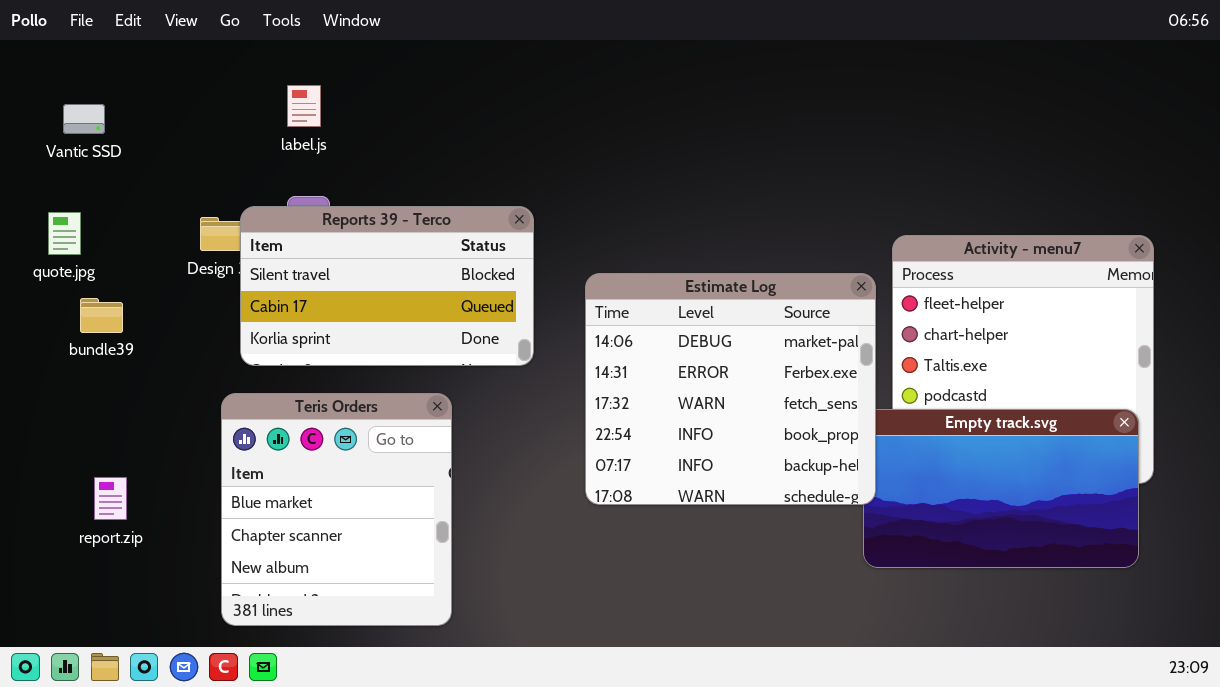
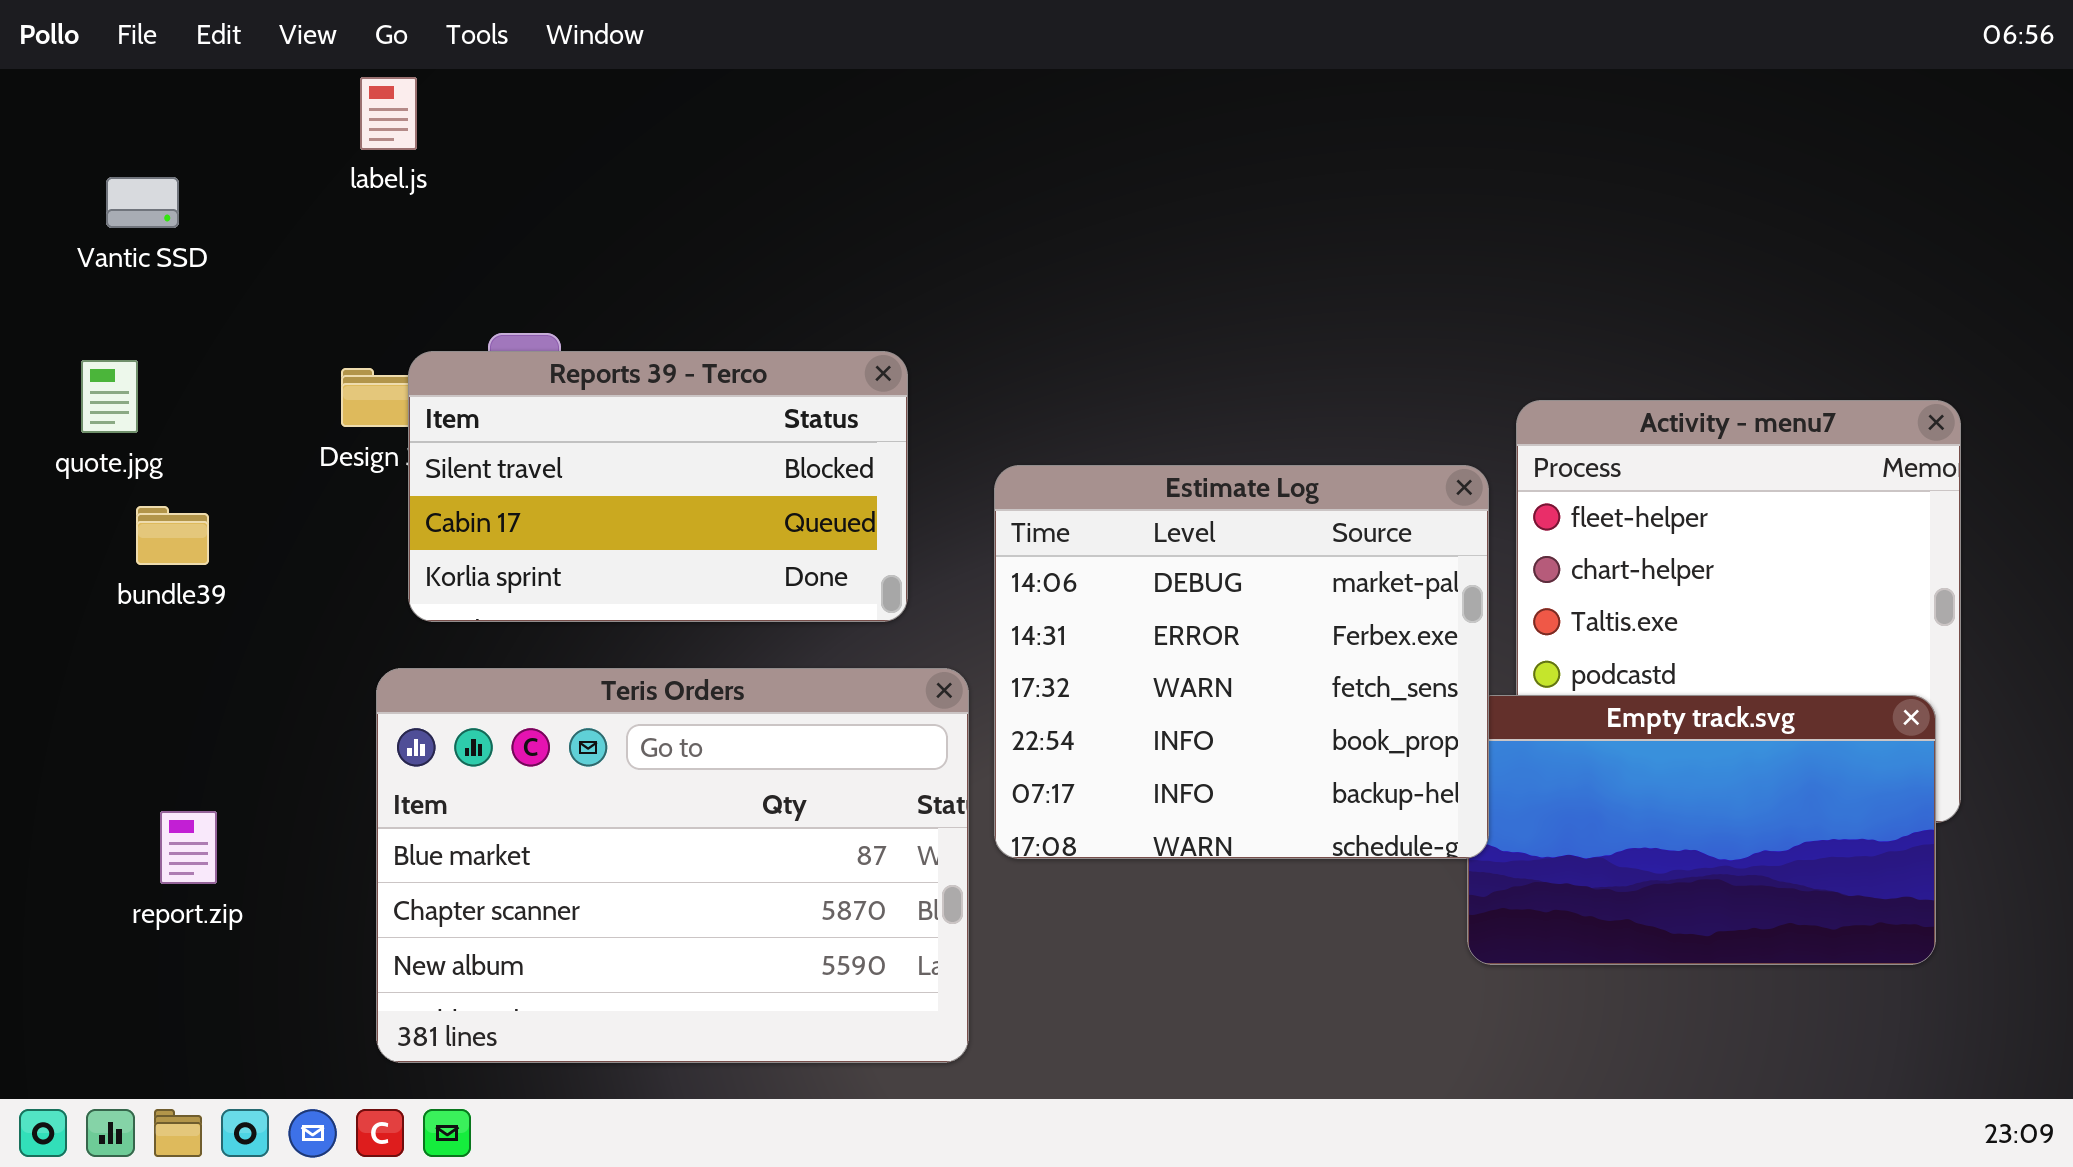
label.js: [287,85,321,127] -> [360,77,417,150], moved
Teris Orders: [221,393,452,626] -> [376,668,969,1063], resized

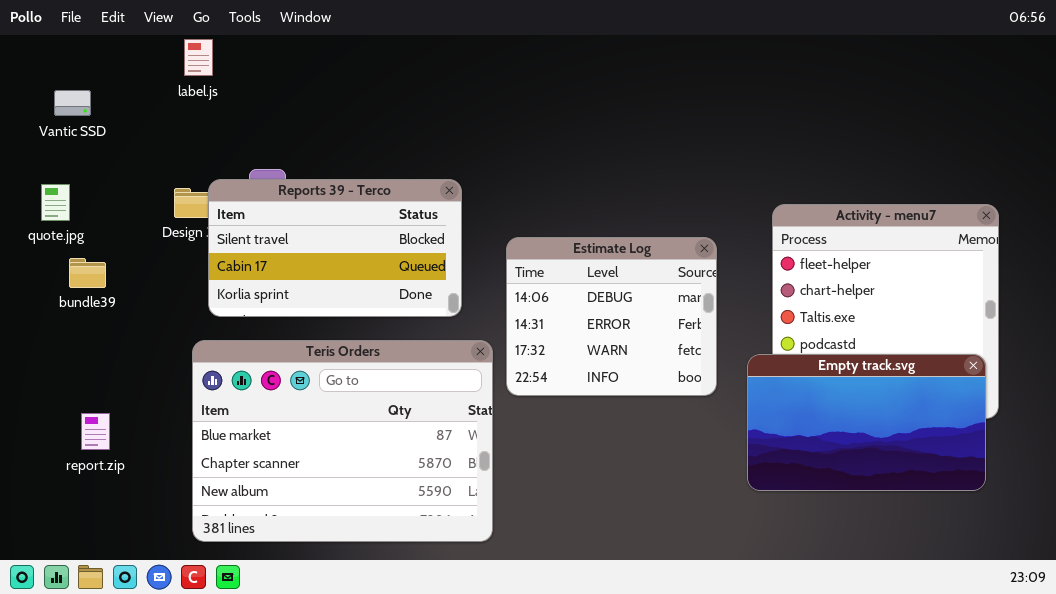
Estimate Log: [994,465,1489,859] -> [506,237,717,396], resized

